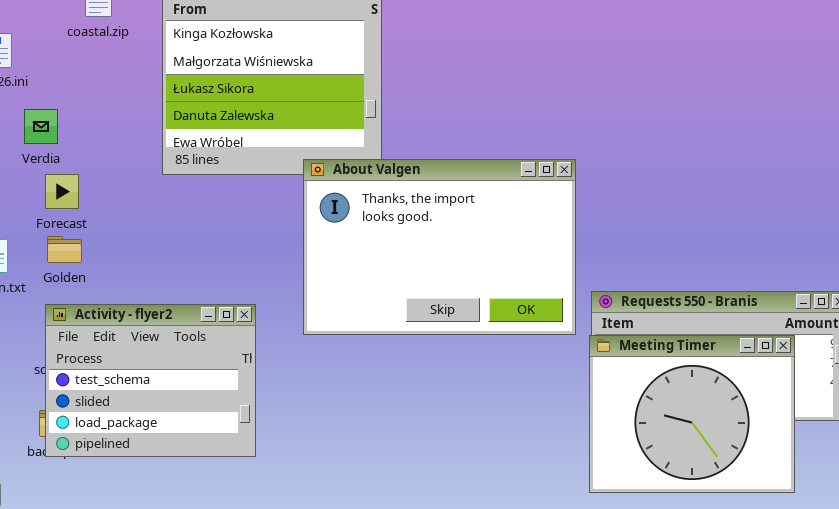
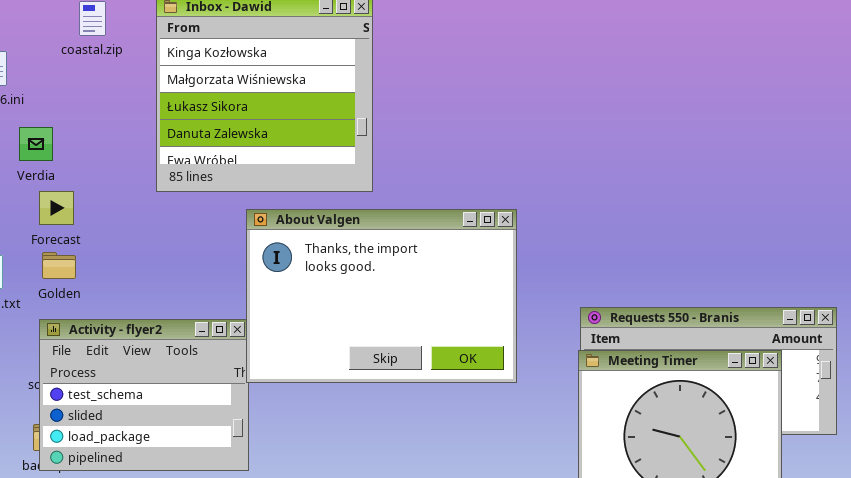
About Valgen: [303,159,576,335] -> [246,209,517,383], moved

